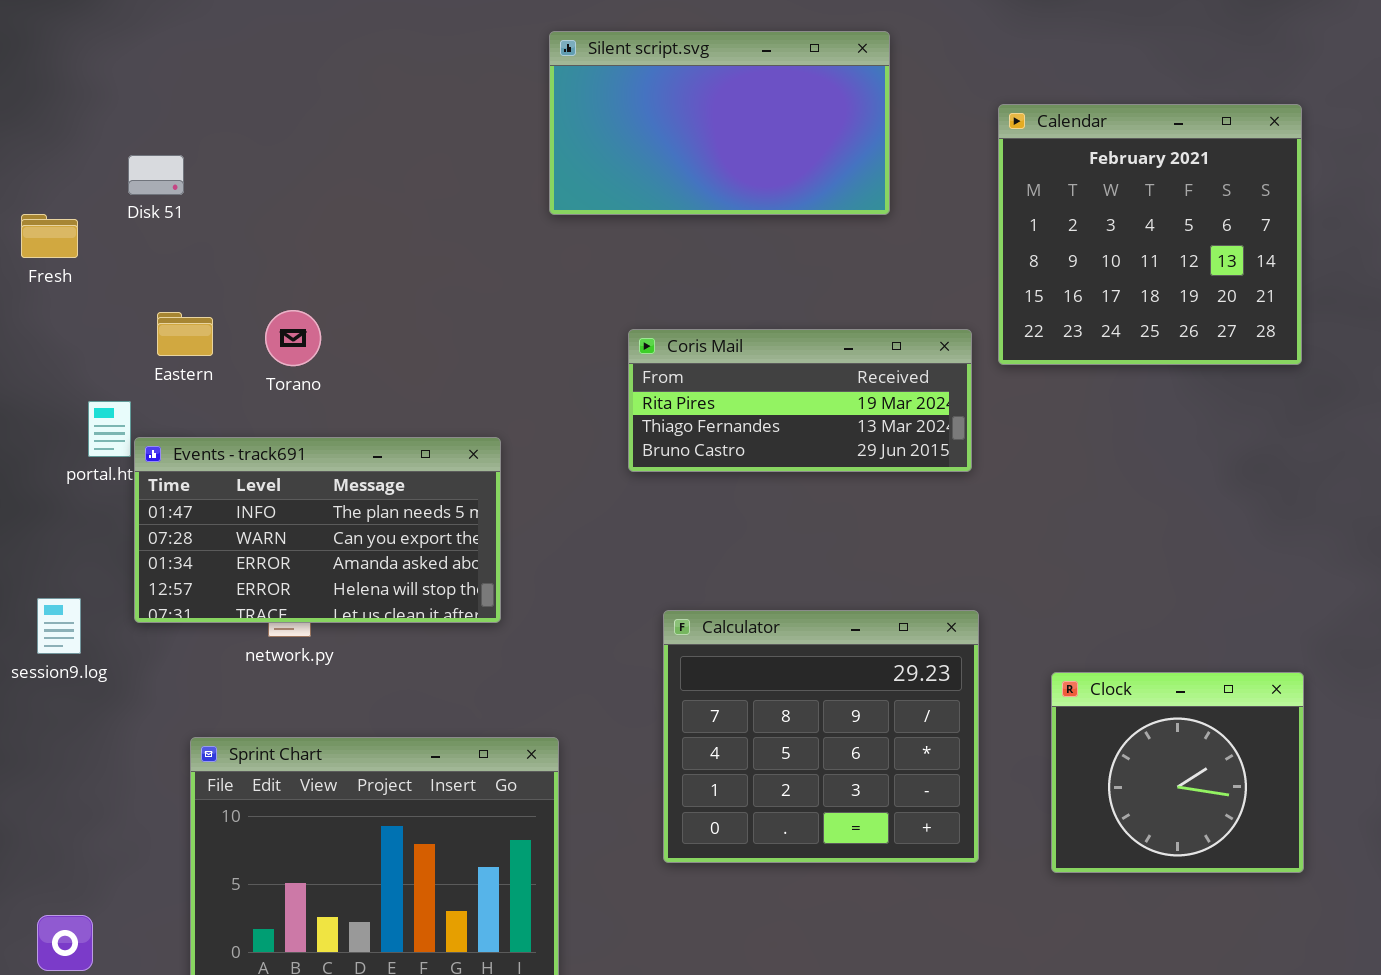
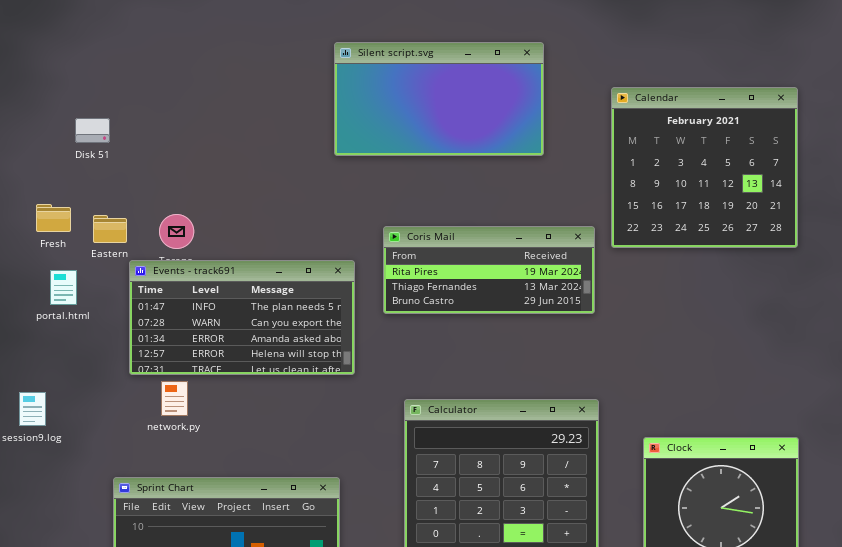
Fresh: [21,214,78,258] -> [36,204,71,232], moved
Events - track691: [134,437,501,623] -> [129,260,355,375], moved

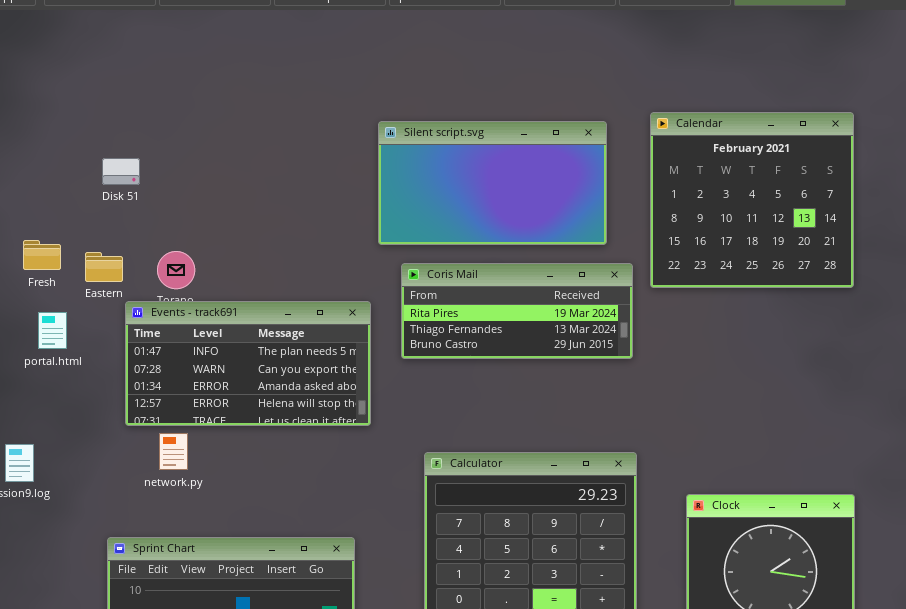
Silent script.svg: [334,42,544,156] -> [378,121,607,245], moved
Disk 51: [75,118,110,143] -> [102,158,140,185], moved

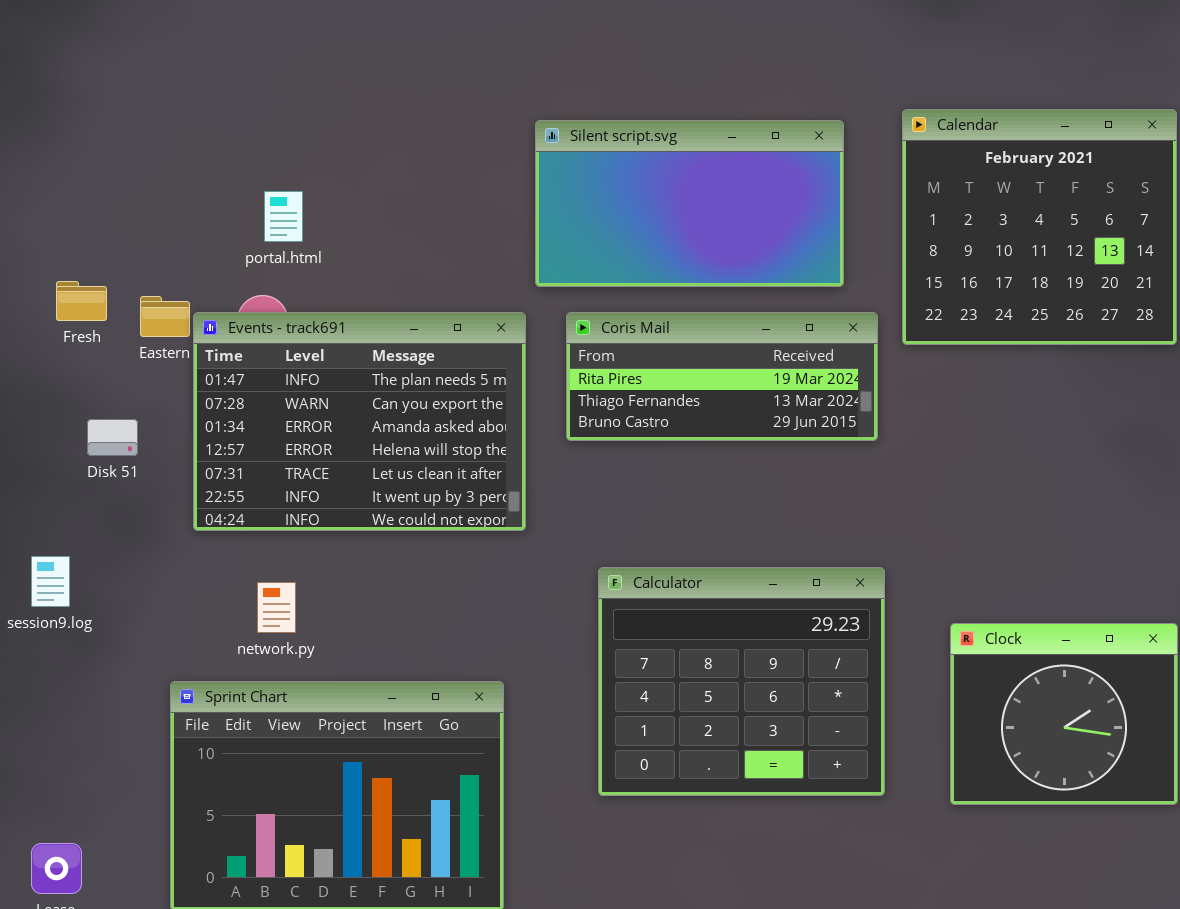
Disk 51: [102,158,140,185] -> [87,419,138,456], moved
Events - track691: [125,301,371,426] -> [193,312,526,531], resized
portal.html: [38,312,67,349] -> [264,191,303,242], moved
network.py: [159,433,188,470] -> [257,582,296,633], moved

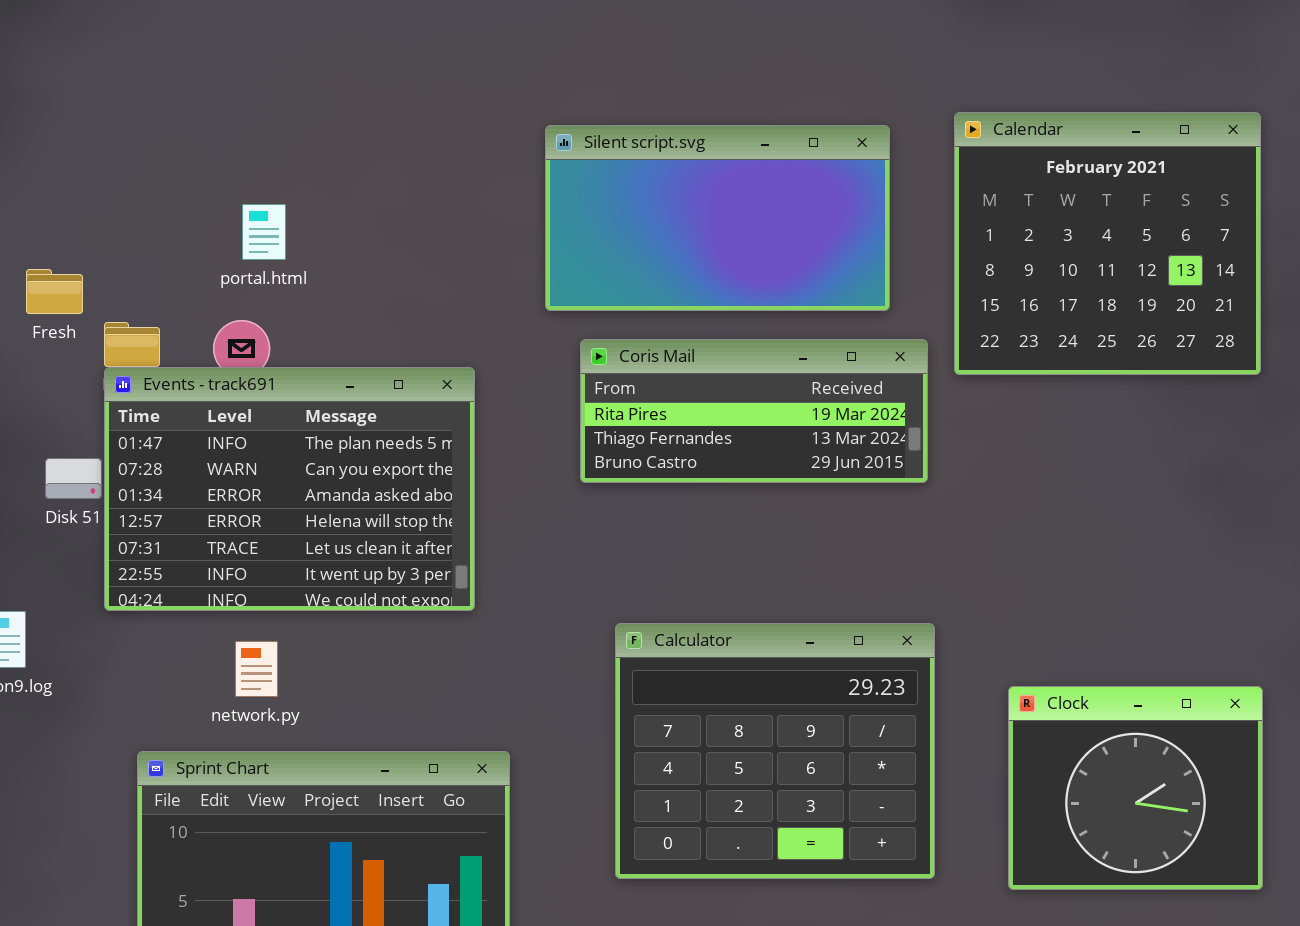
Fresh: [56,281,107,321] -> [26,269,83,314], moved
Events - track691: [193,312,526,531] -> [104,367,475,611], moved

